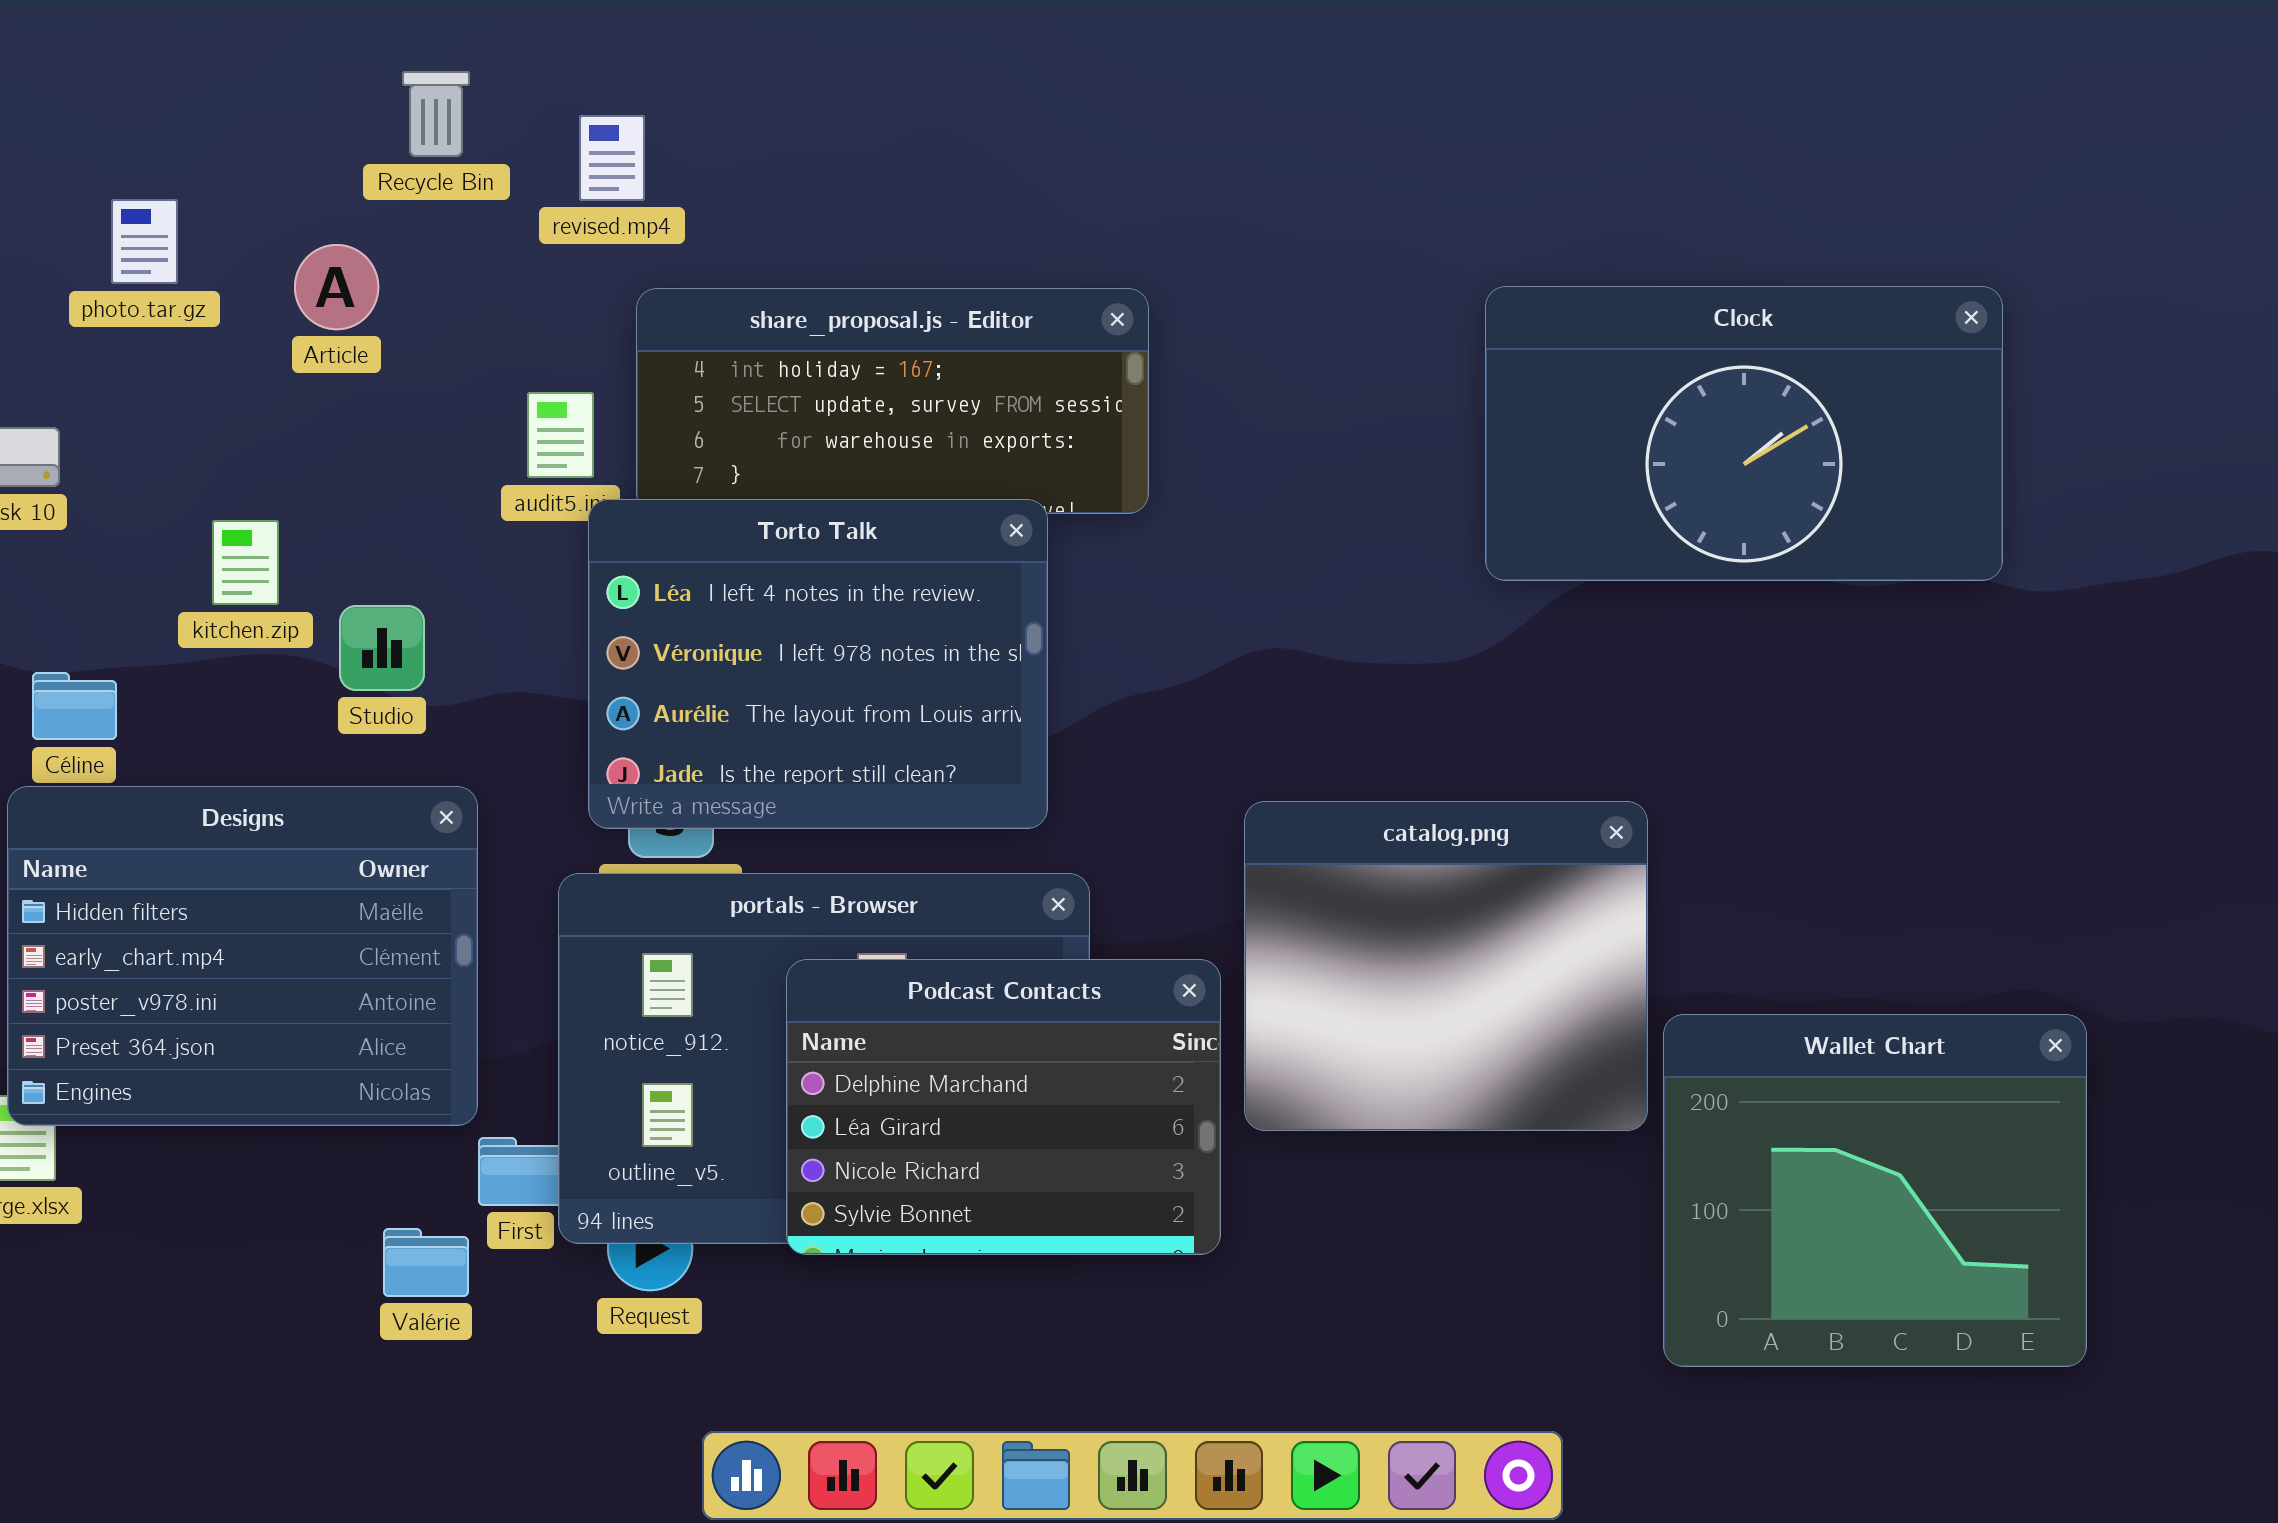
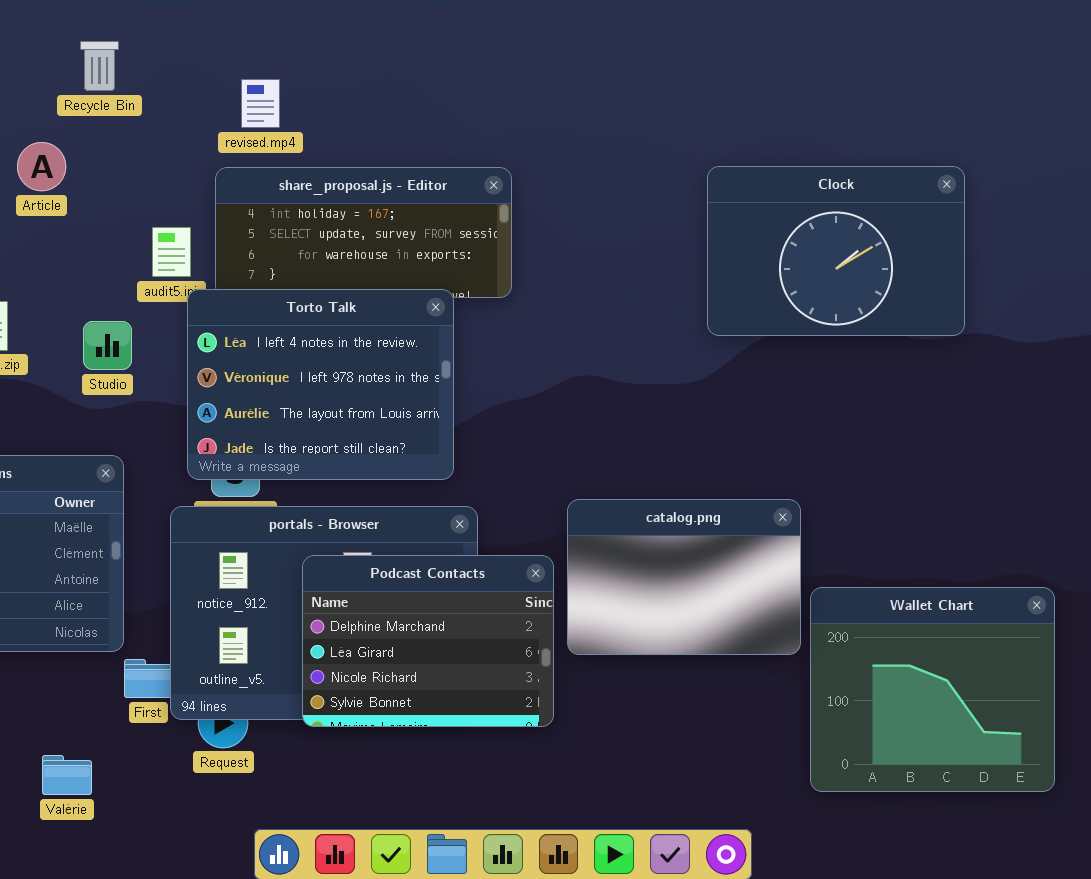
revised.mp4: [579,115,645,201] -> [241,79,280,128], moved
Clock: [1485,286,2003,581] -> [707,166,965,336], resized
Studio: [339,605,425,691] -> [83,321,132,370], moved
catalog.png: [1244,801,1648,1131] -> [567,499,801,655], resized
Valérie: [383,1228,469,1297] -> [42,755,92,795], moved

